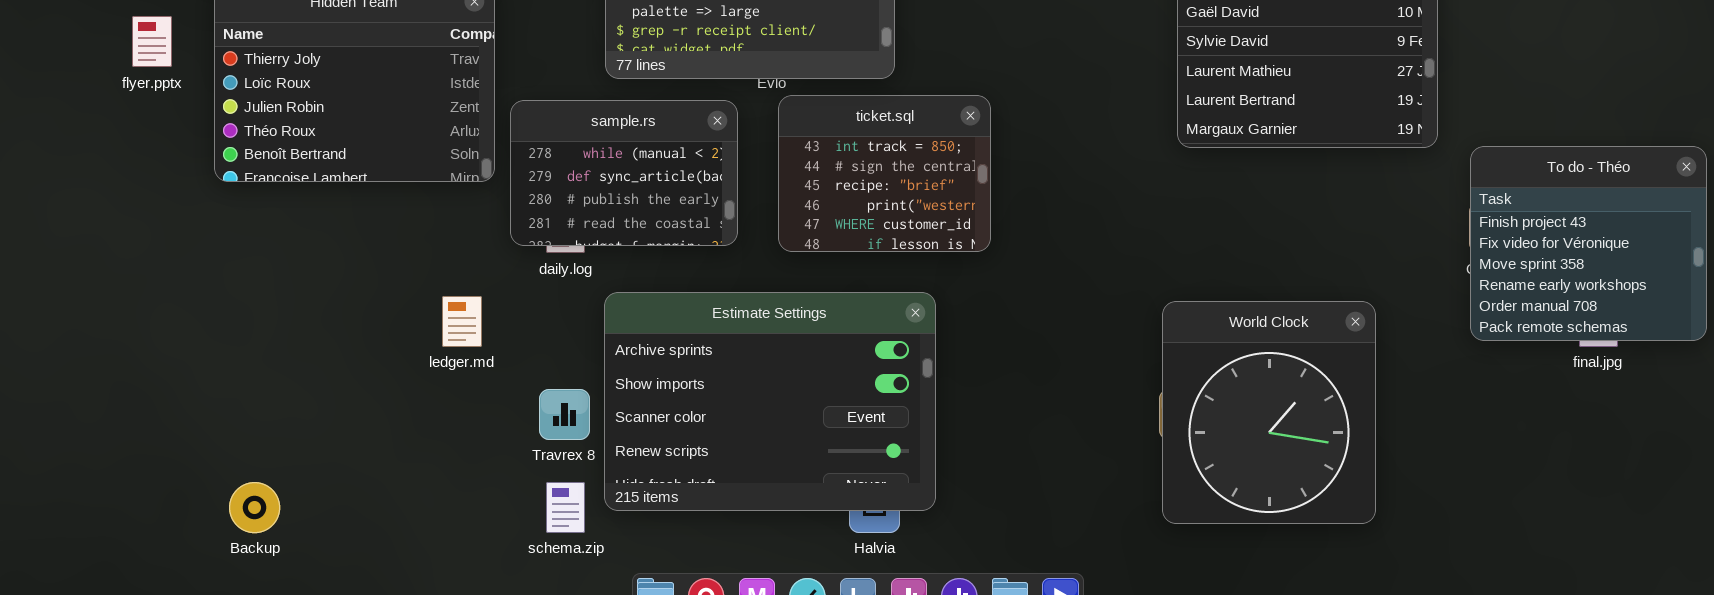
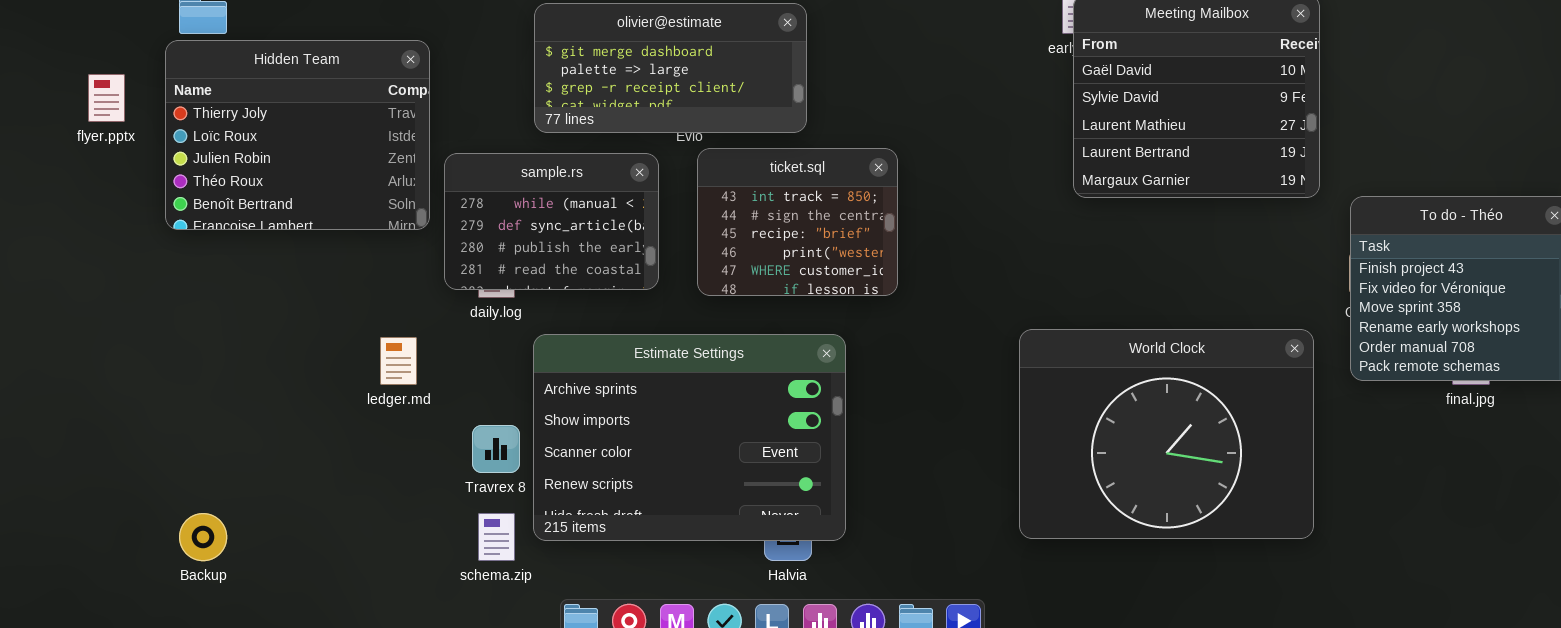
World Clock: [1162,301,1376,524] -> [1019,329,1314,539], moved, resized

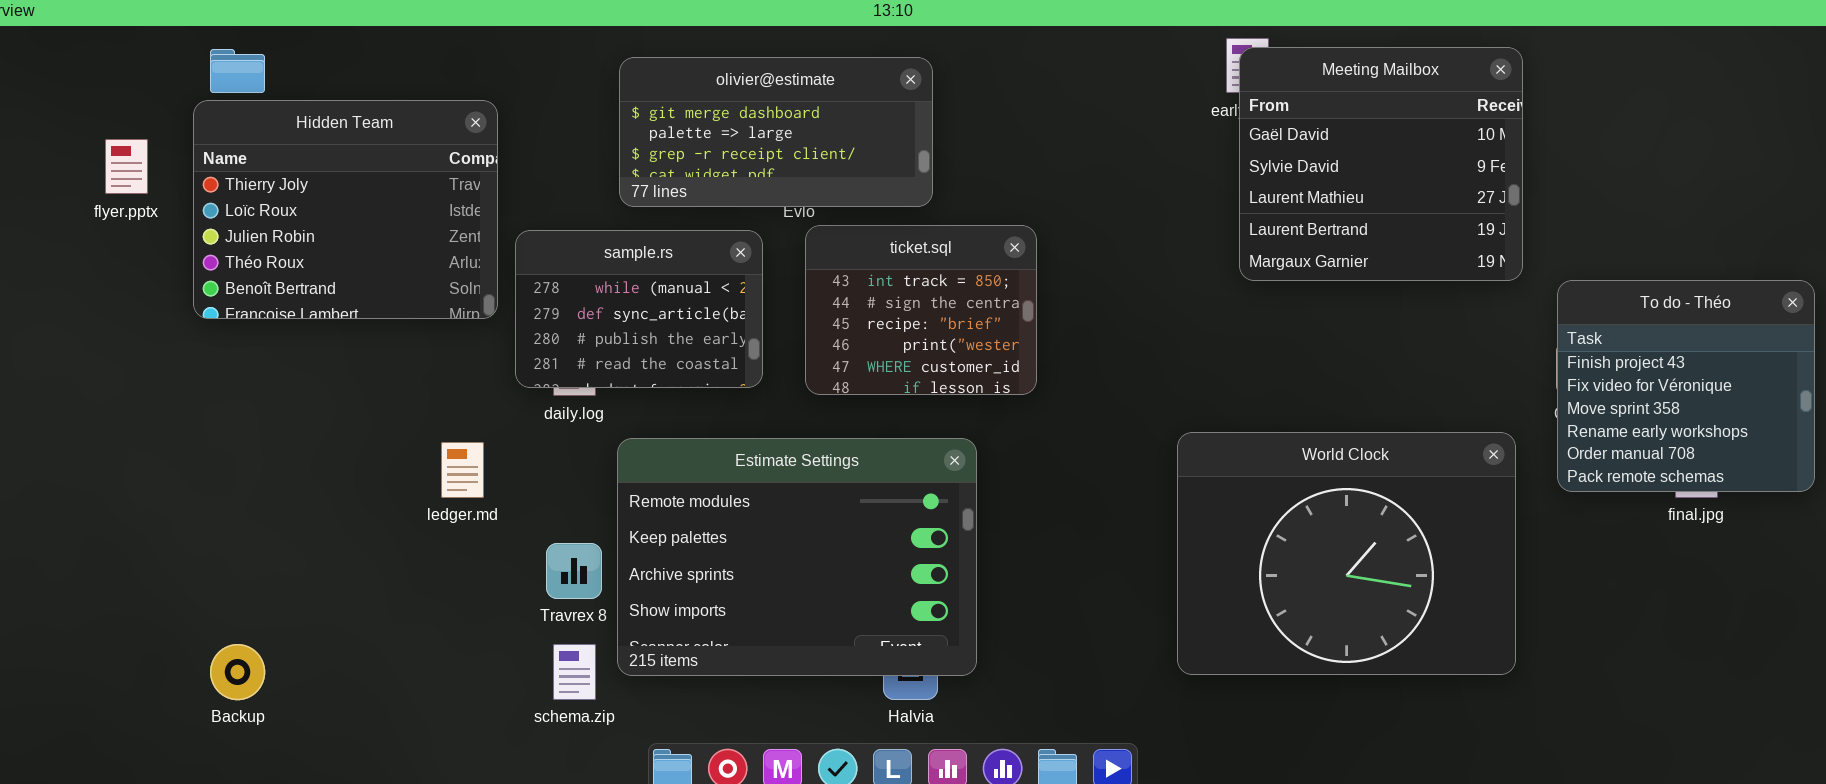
Estimate Settings: [533,334,846,541] -> [617,438,977,676], scrolled up 2 rows

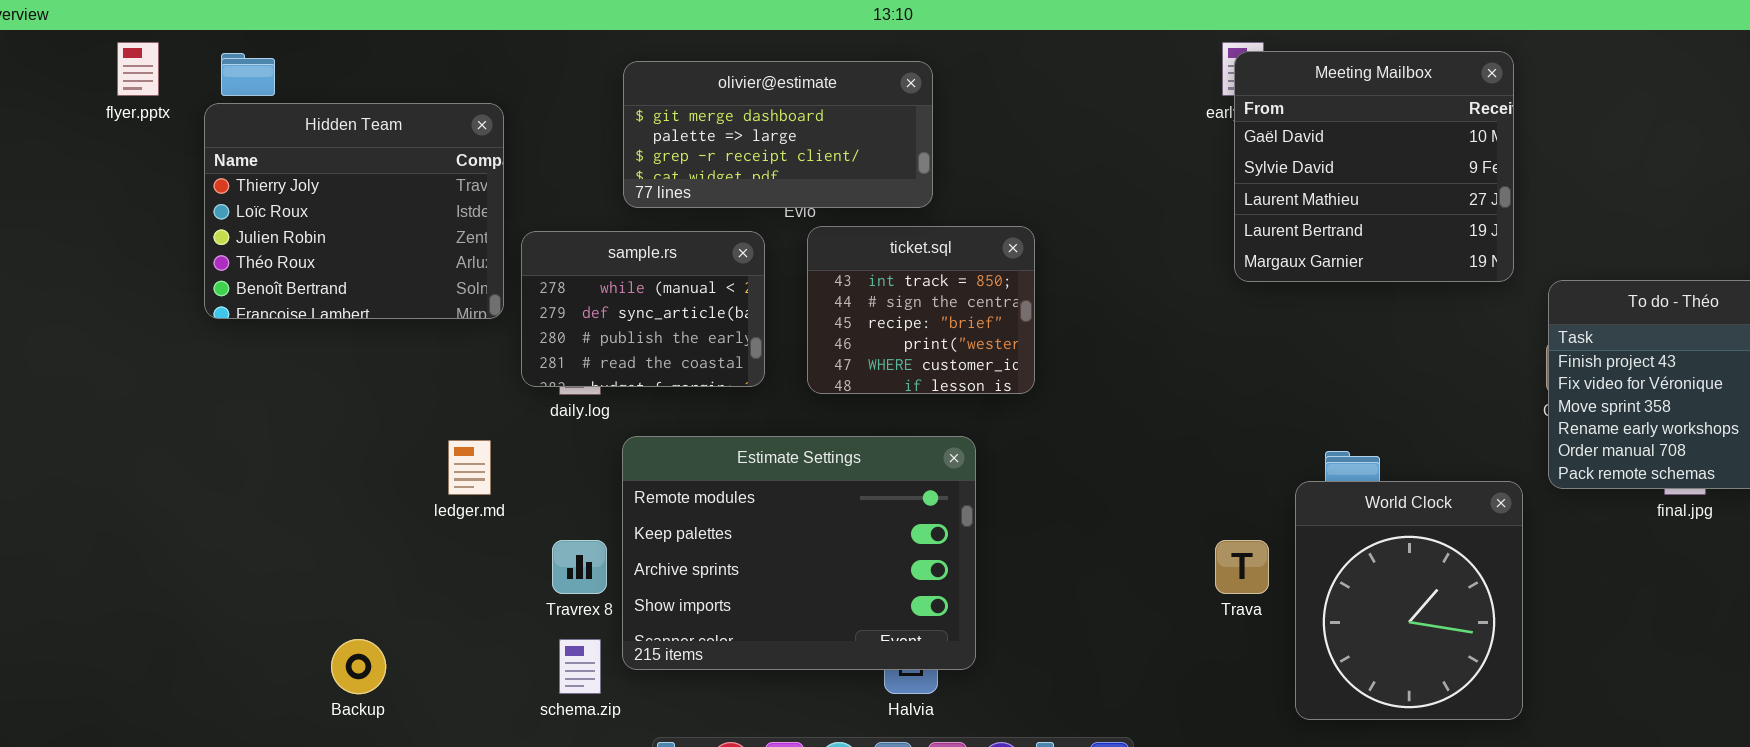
flyer.pptx: [105,139,148,194] -> [117,42,159,96], moved
World Clock: [1177,432,1516,675] -> [1295,481,1523,720], moved, resized
Backup: [210,644,265,700] -> [331,639,386,694], moved

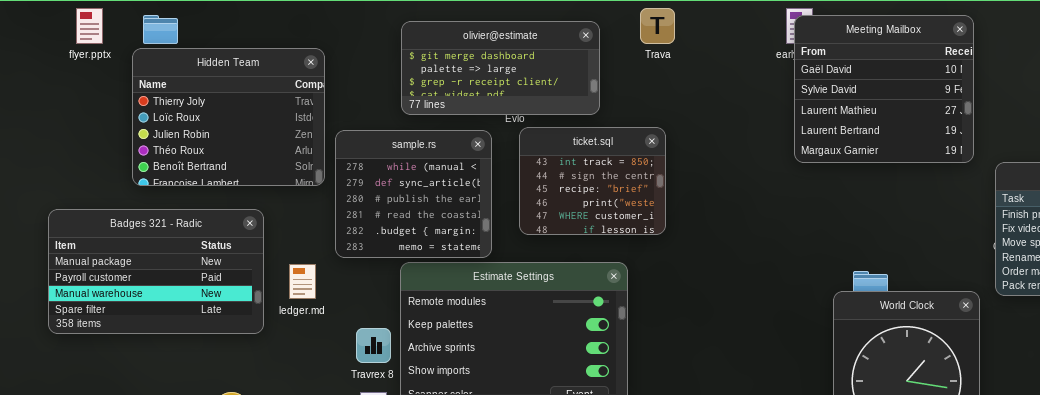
sample.rs: [521,231,765,387] -> [335,130,492,258], resized
Badges 321 - Radic: none -> [48,209,264,334], opened
Trava: [1215,540,1269,594] -> [640,8,675,44], moved

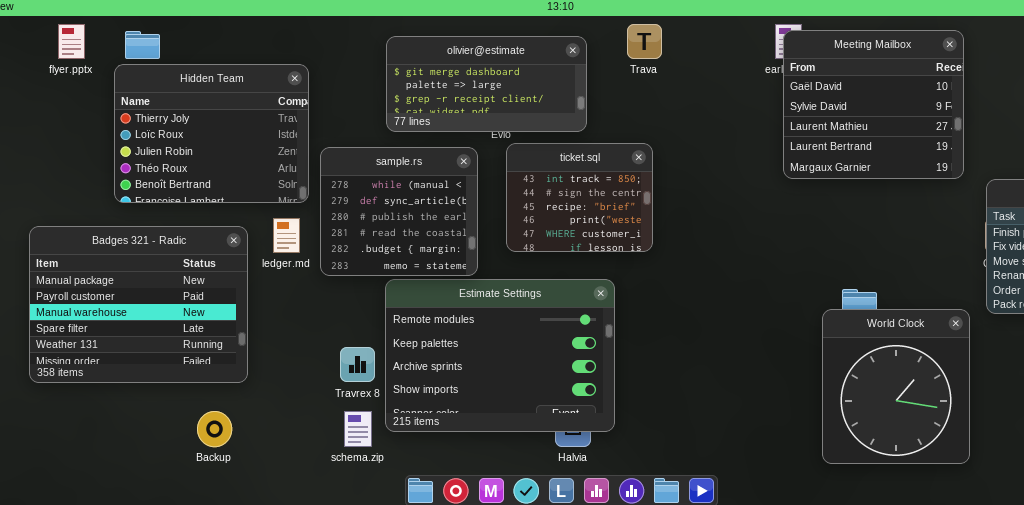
Badges 321 - Radic: [48,209,264,334] -> [29,226,248,383], resized
ledger.md: [289,264,316,299] -> [273,218,300,253], moved

